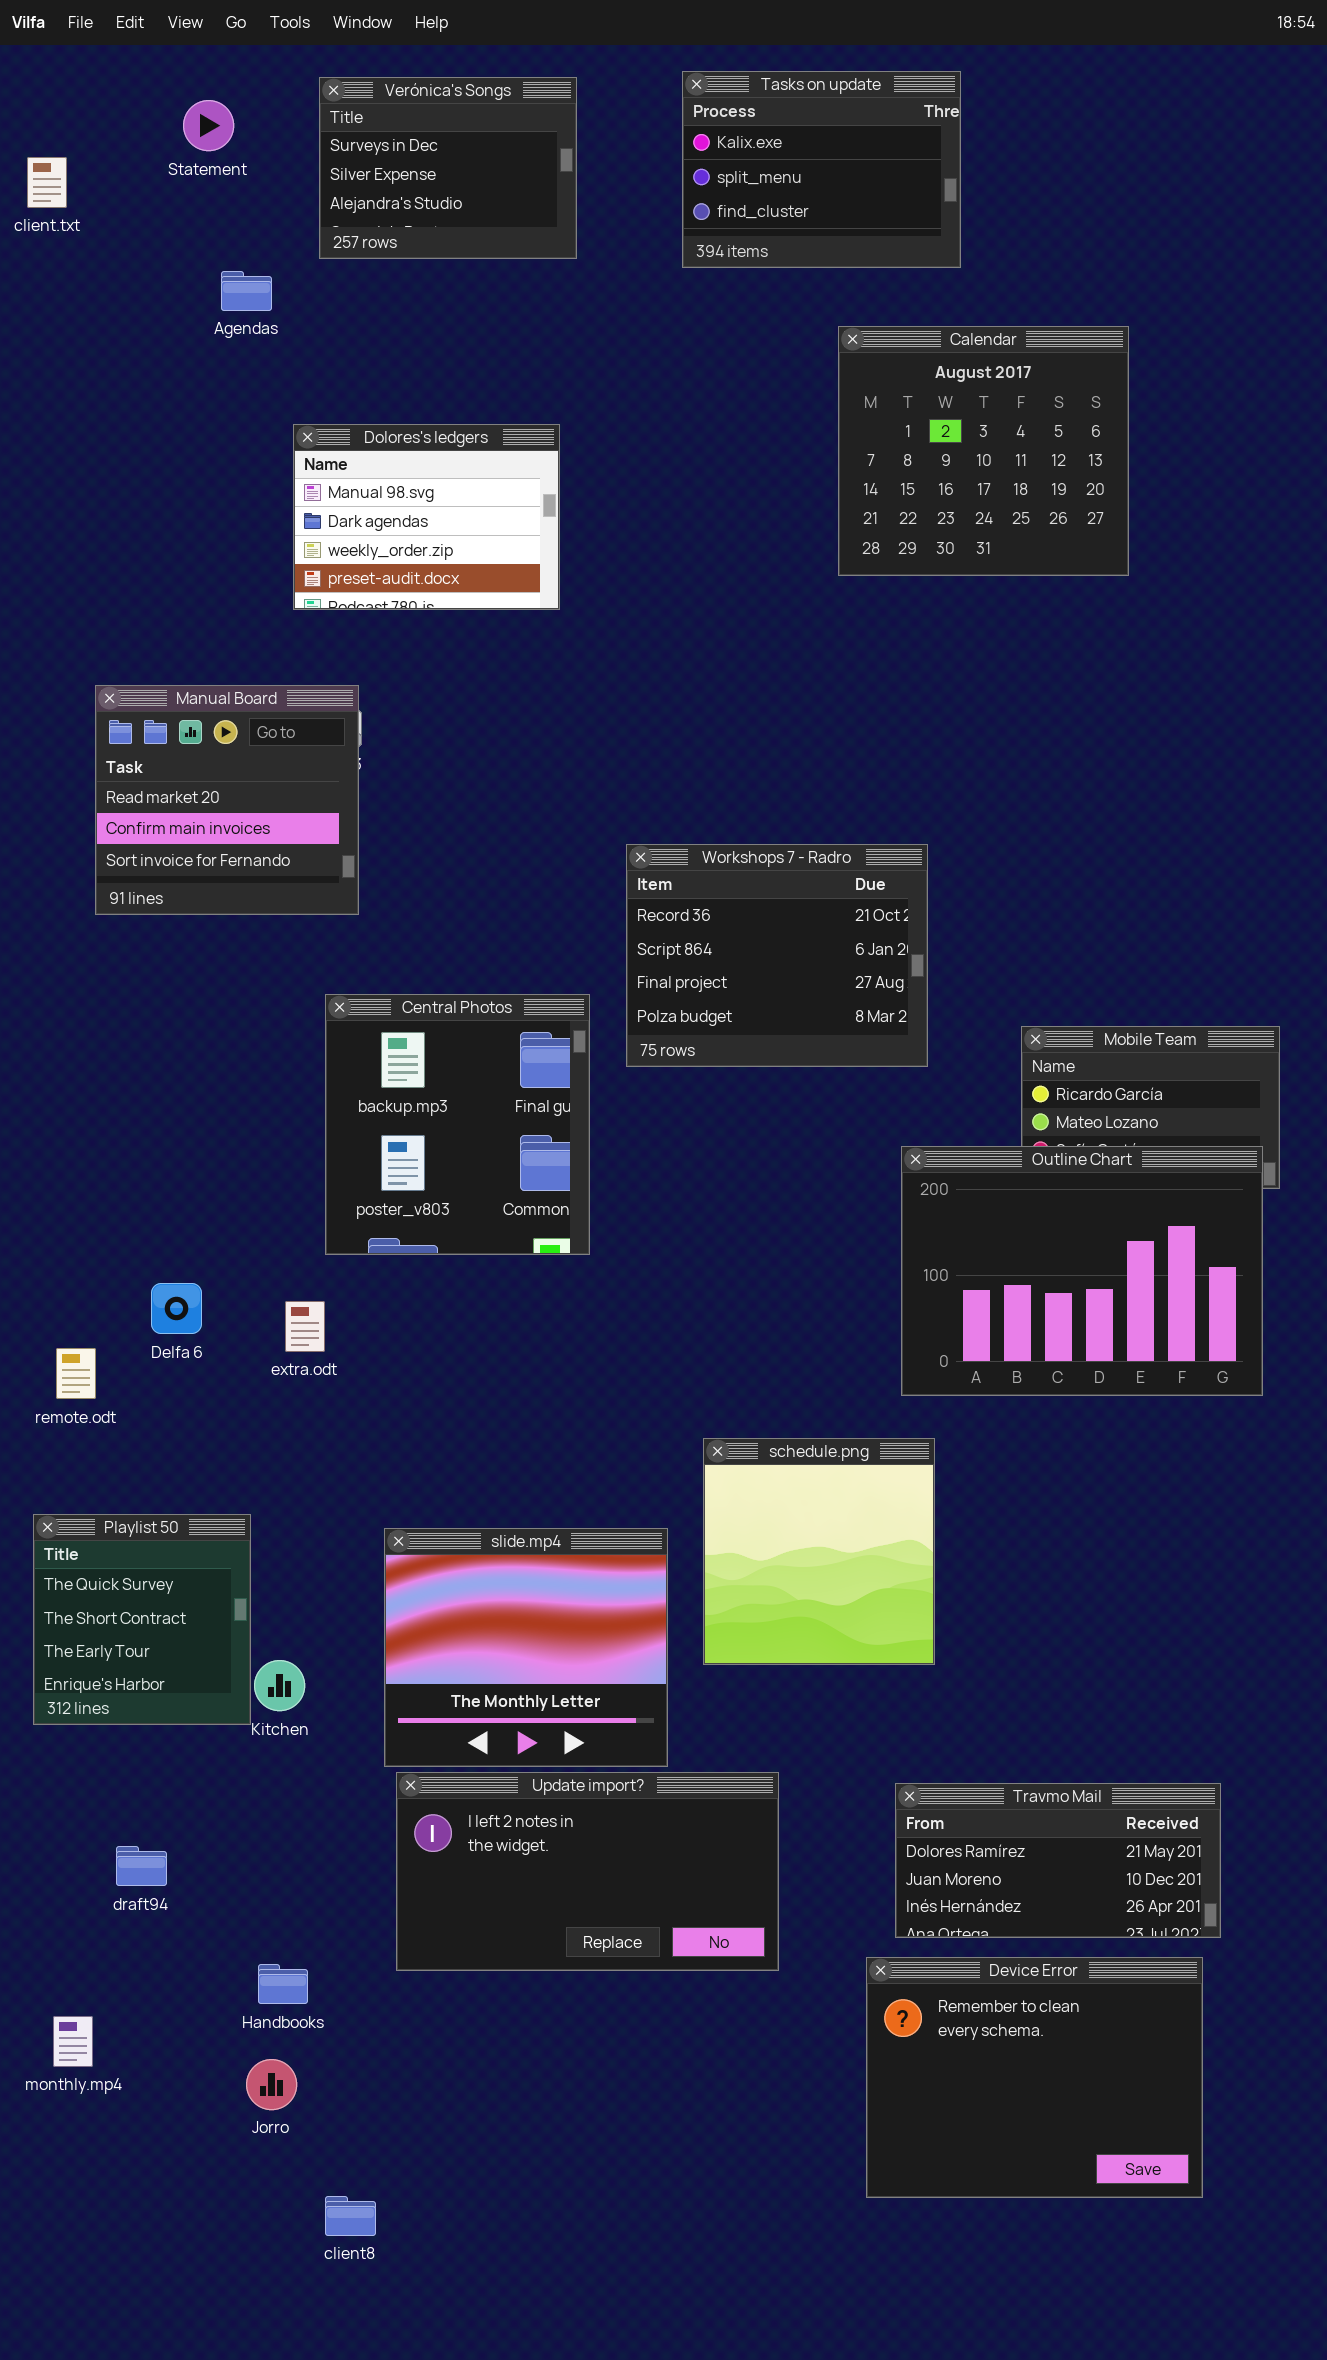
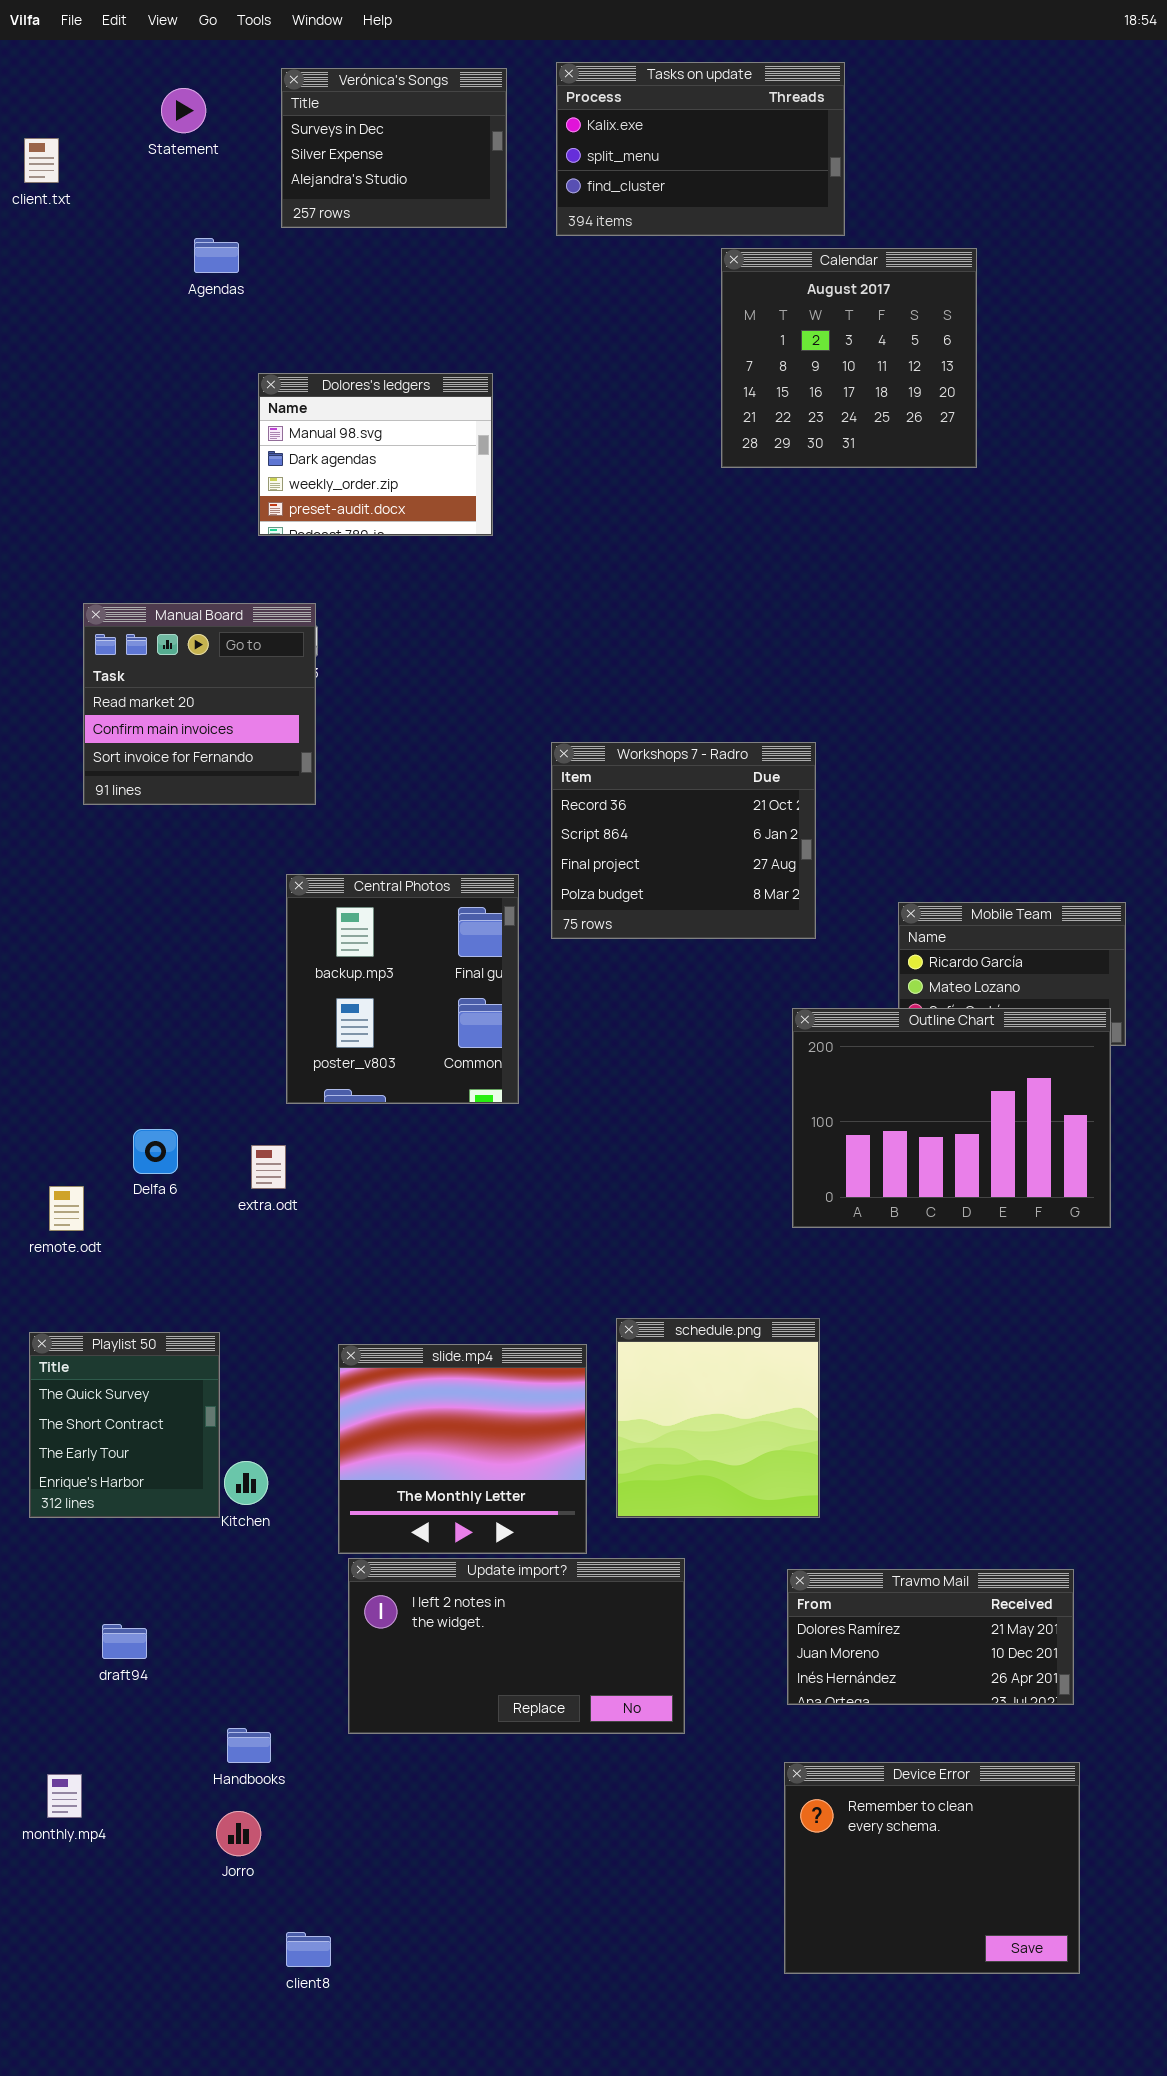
Tasks on update: [682,71,961,268] -> [556,62,845,236], resized
Calendar: [838,326,1129,576] -> [721,248,977,468], moved
schedule.png: [703,1438,935,1665] -> [616,1318,820,1518], moved
Device Error: [866,1957,1203,2198] -> [784,1762,1080,1974], moved

